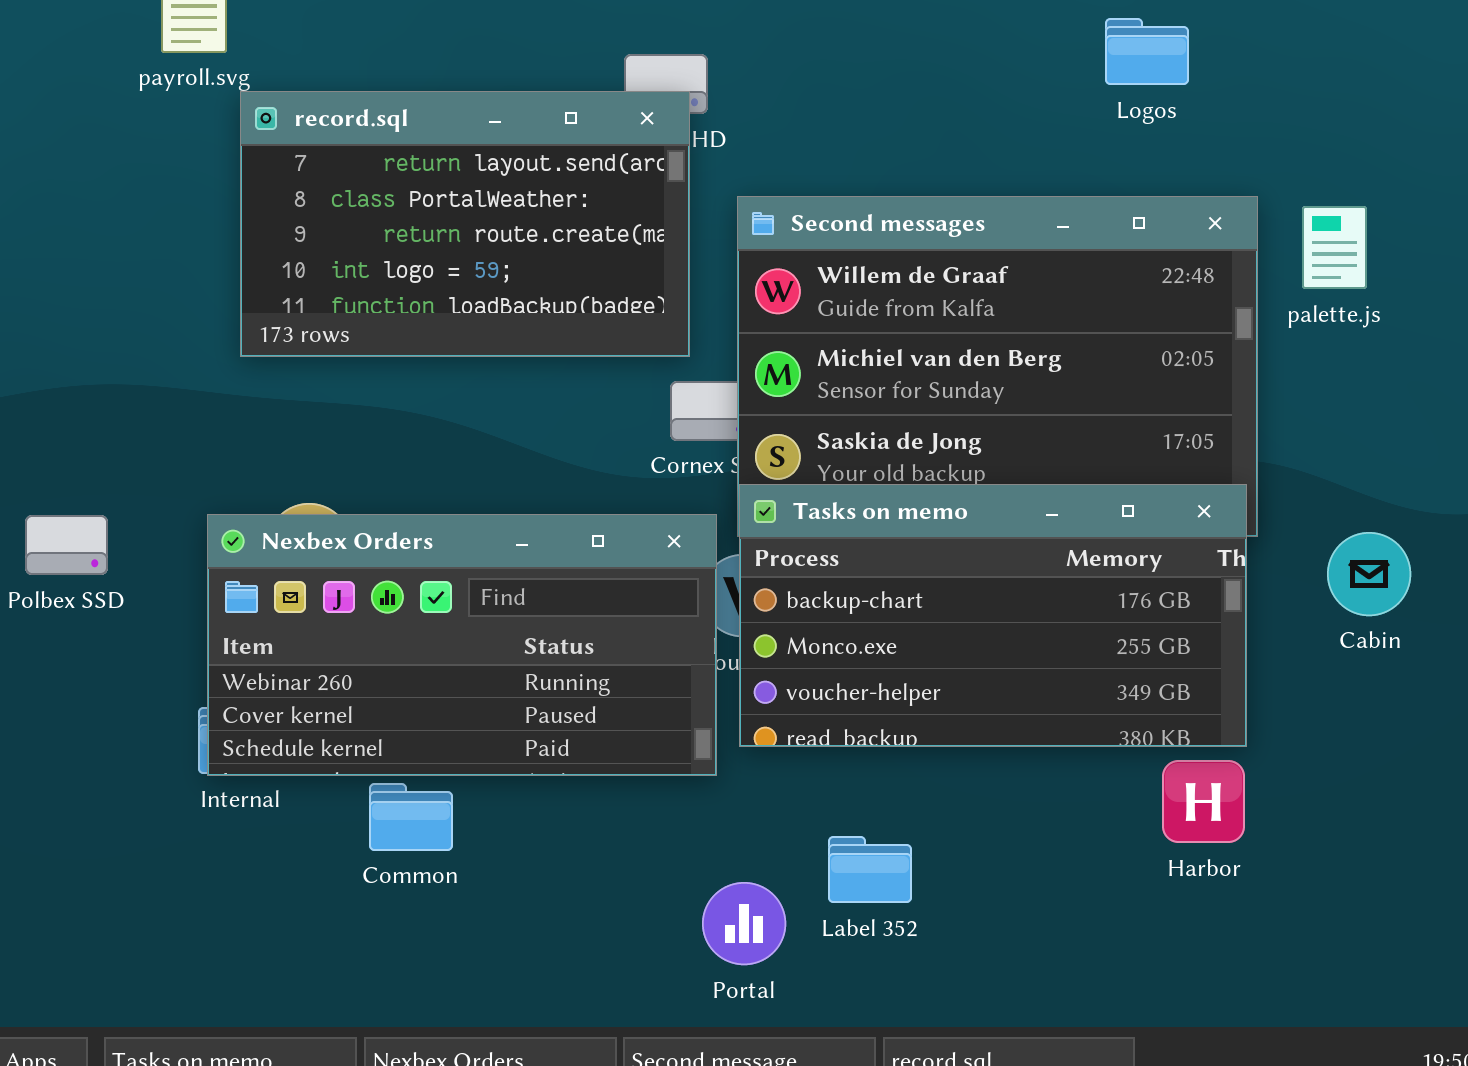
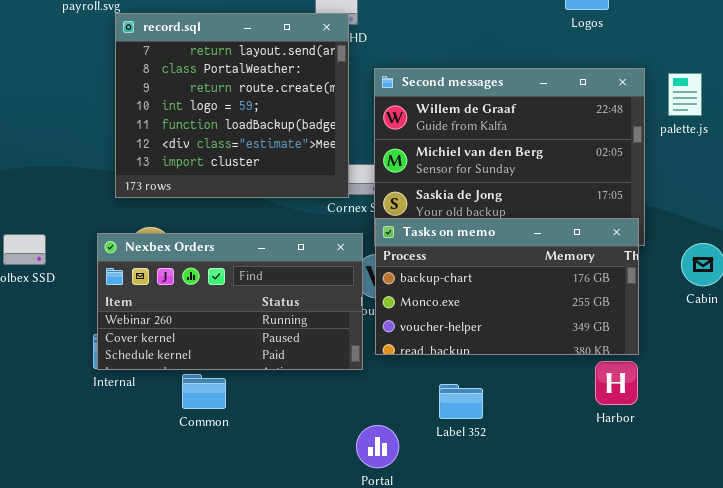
record.sql: [240,91,690,357] -> [115,13,349,198], resized
Label 352: [828,836,912,903] -> [439,384,483,419], moved

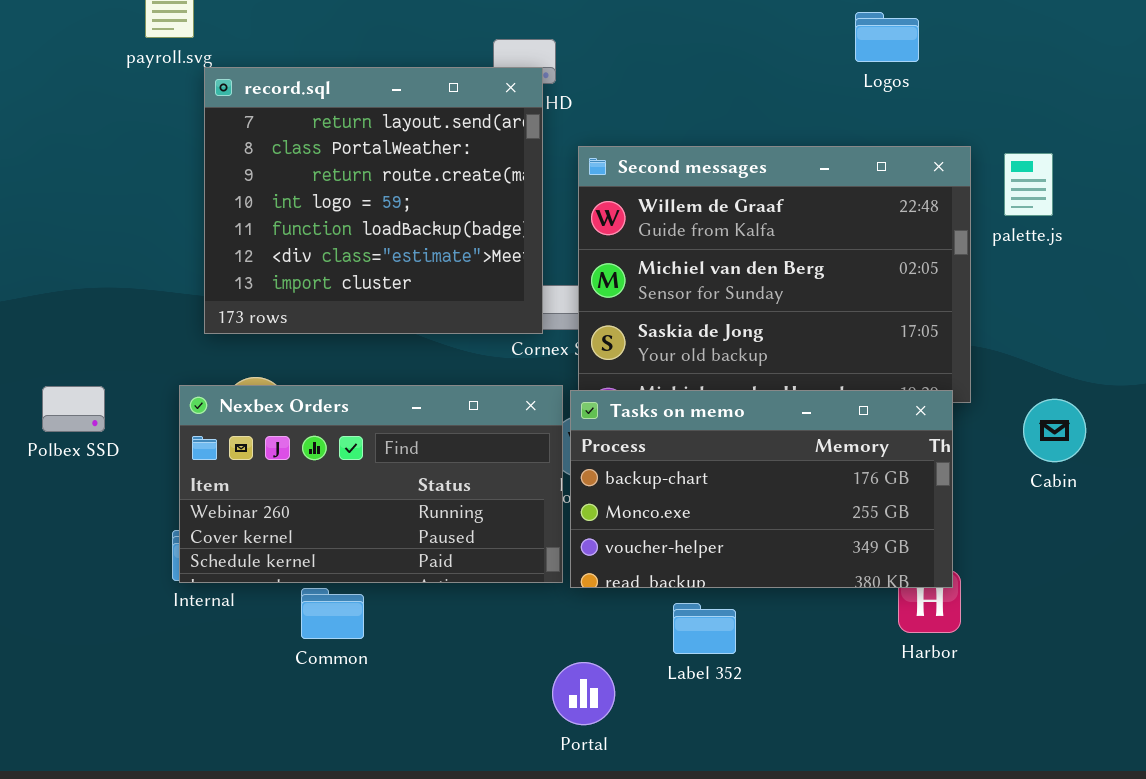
Tasks on memo: [375,218,639,355] -> [570,390,953,588], moved

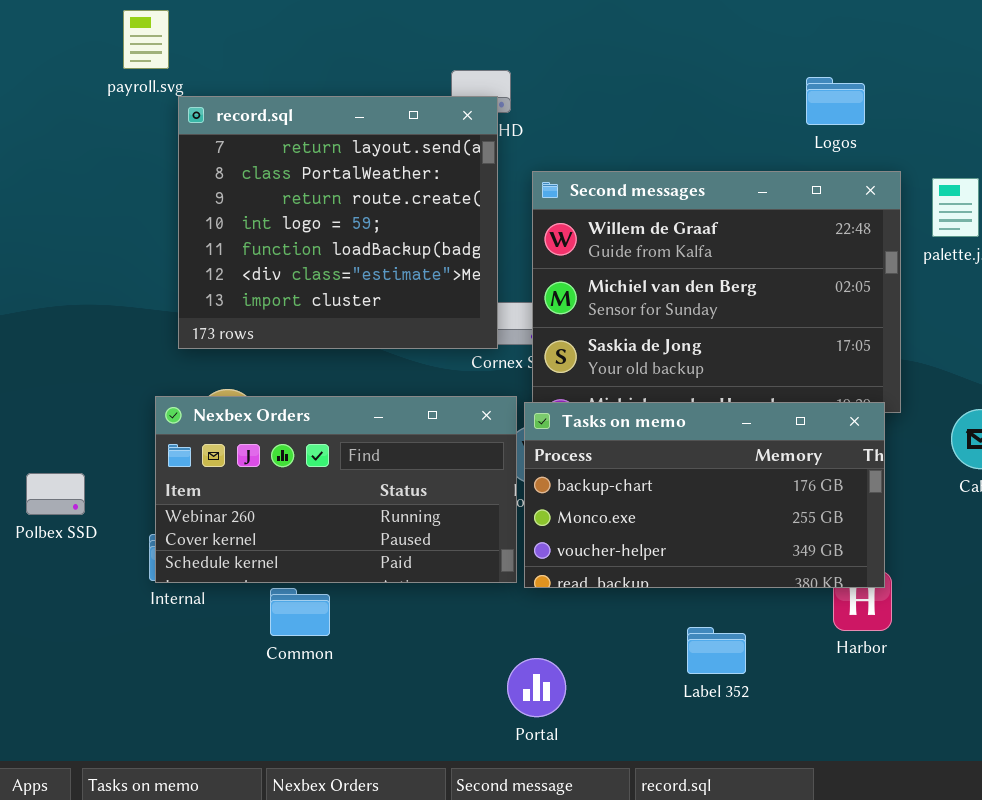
Logos: [855,12,919,62] -> [806,77,865,125], moved
Polbex SSD: [42,386,105,432] -> [26,473,85,515], moved
Label 352: [673,603,736,654] -> [687,627,746,674], moved

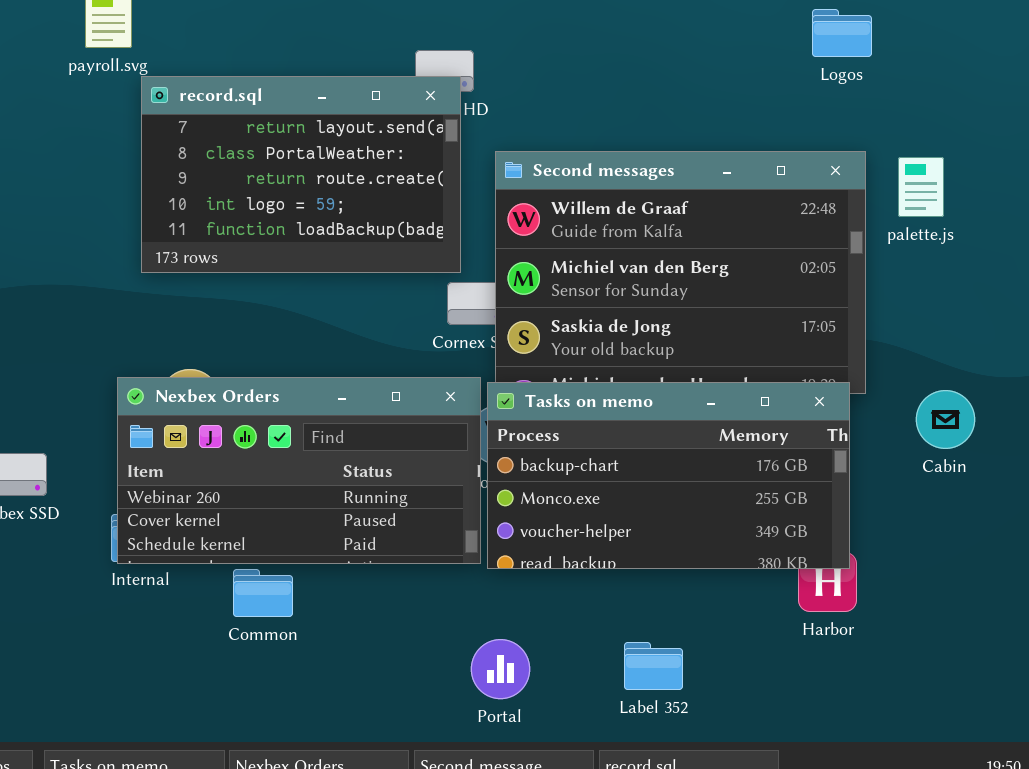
Logos: [806,77,865,125] -> [812,9,872,57], moved
record.sql: [178,96,498,349] -> [141,76,461,273], resized
Label 352: [687,627,746,674] -> [624,642,683,690], moved

